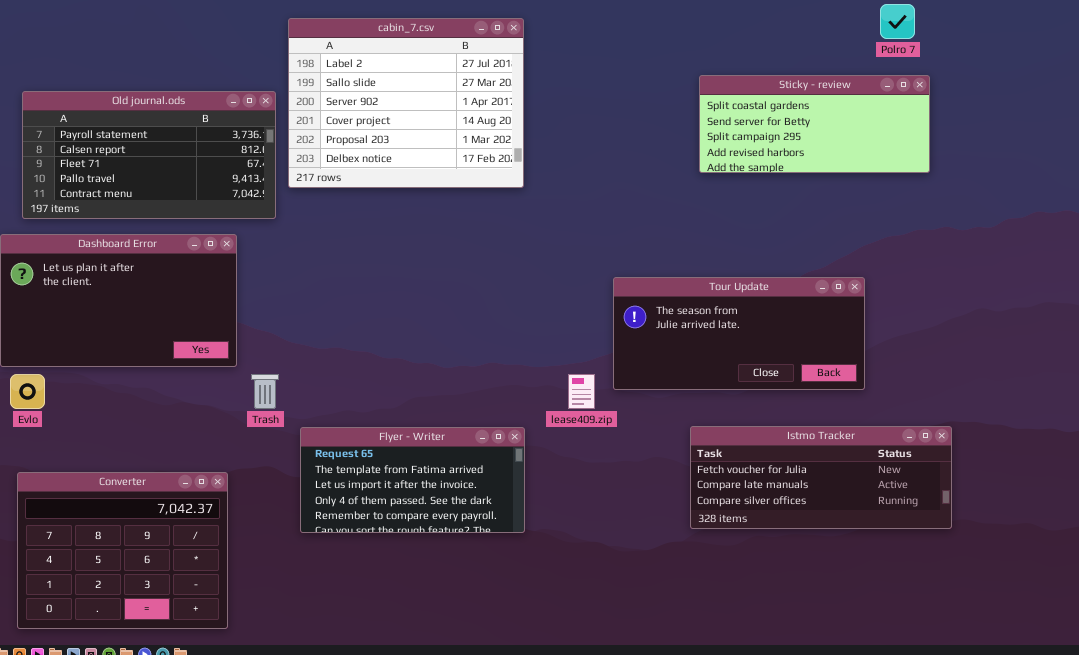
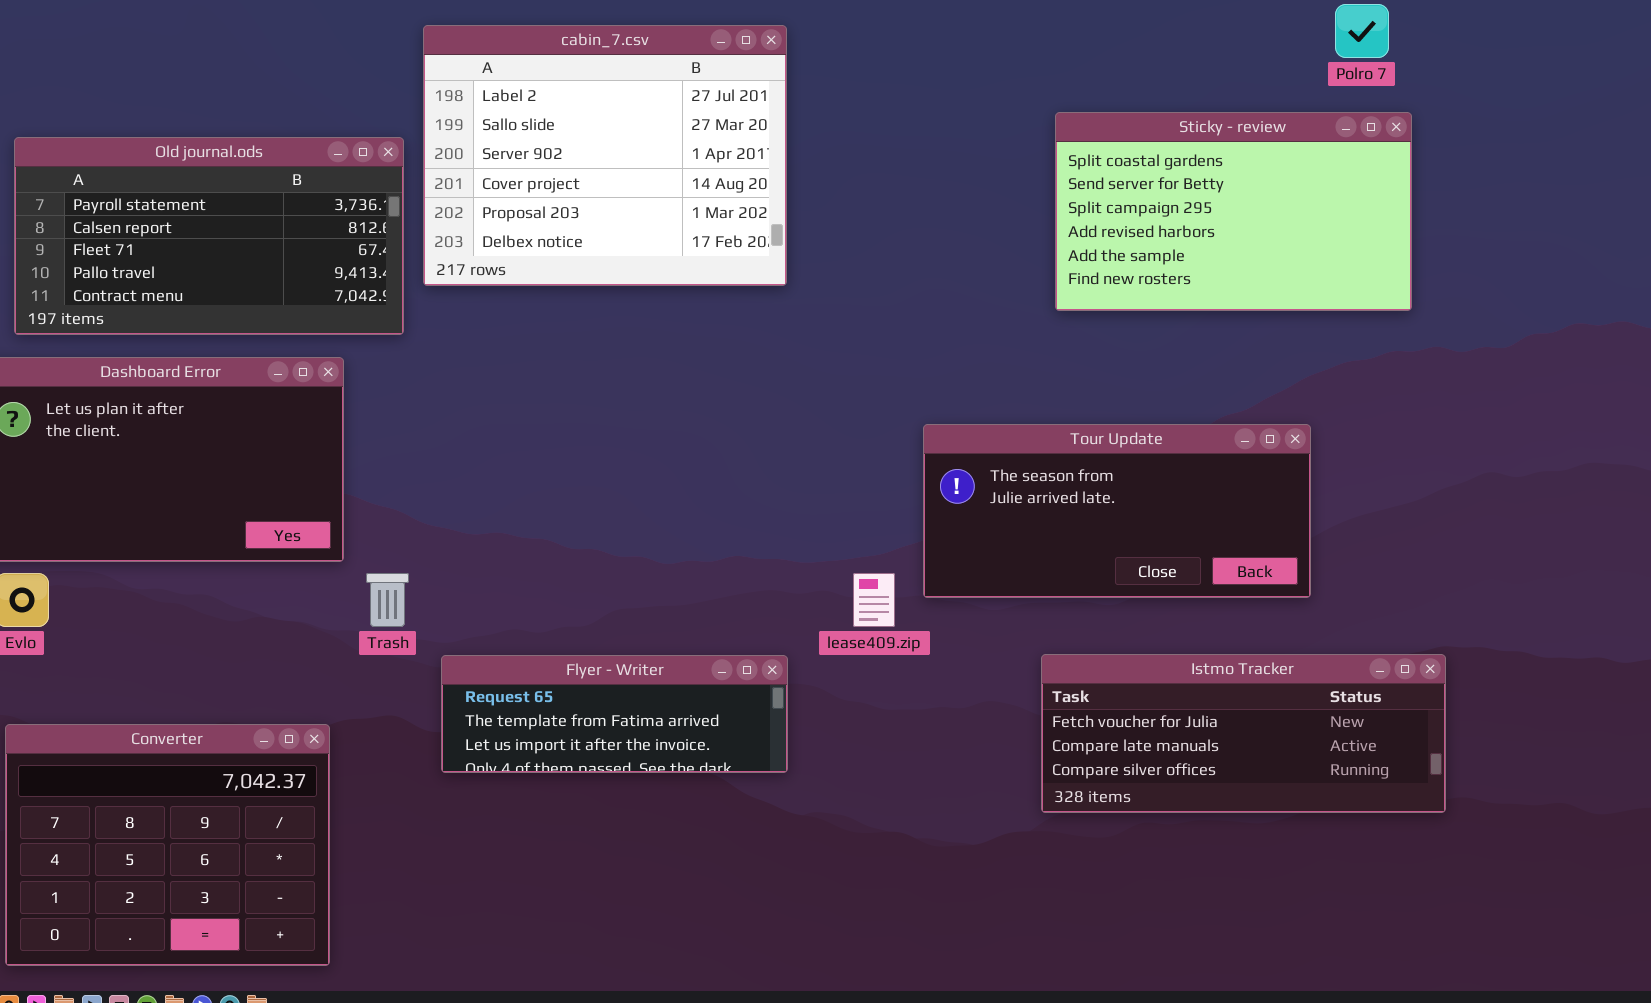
Sticky - review: [699,75,930,173] -> [1055,112,1412,311], resized
Flyer - Writer: [300,427,525,533] -> [441,655,788,773], resized

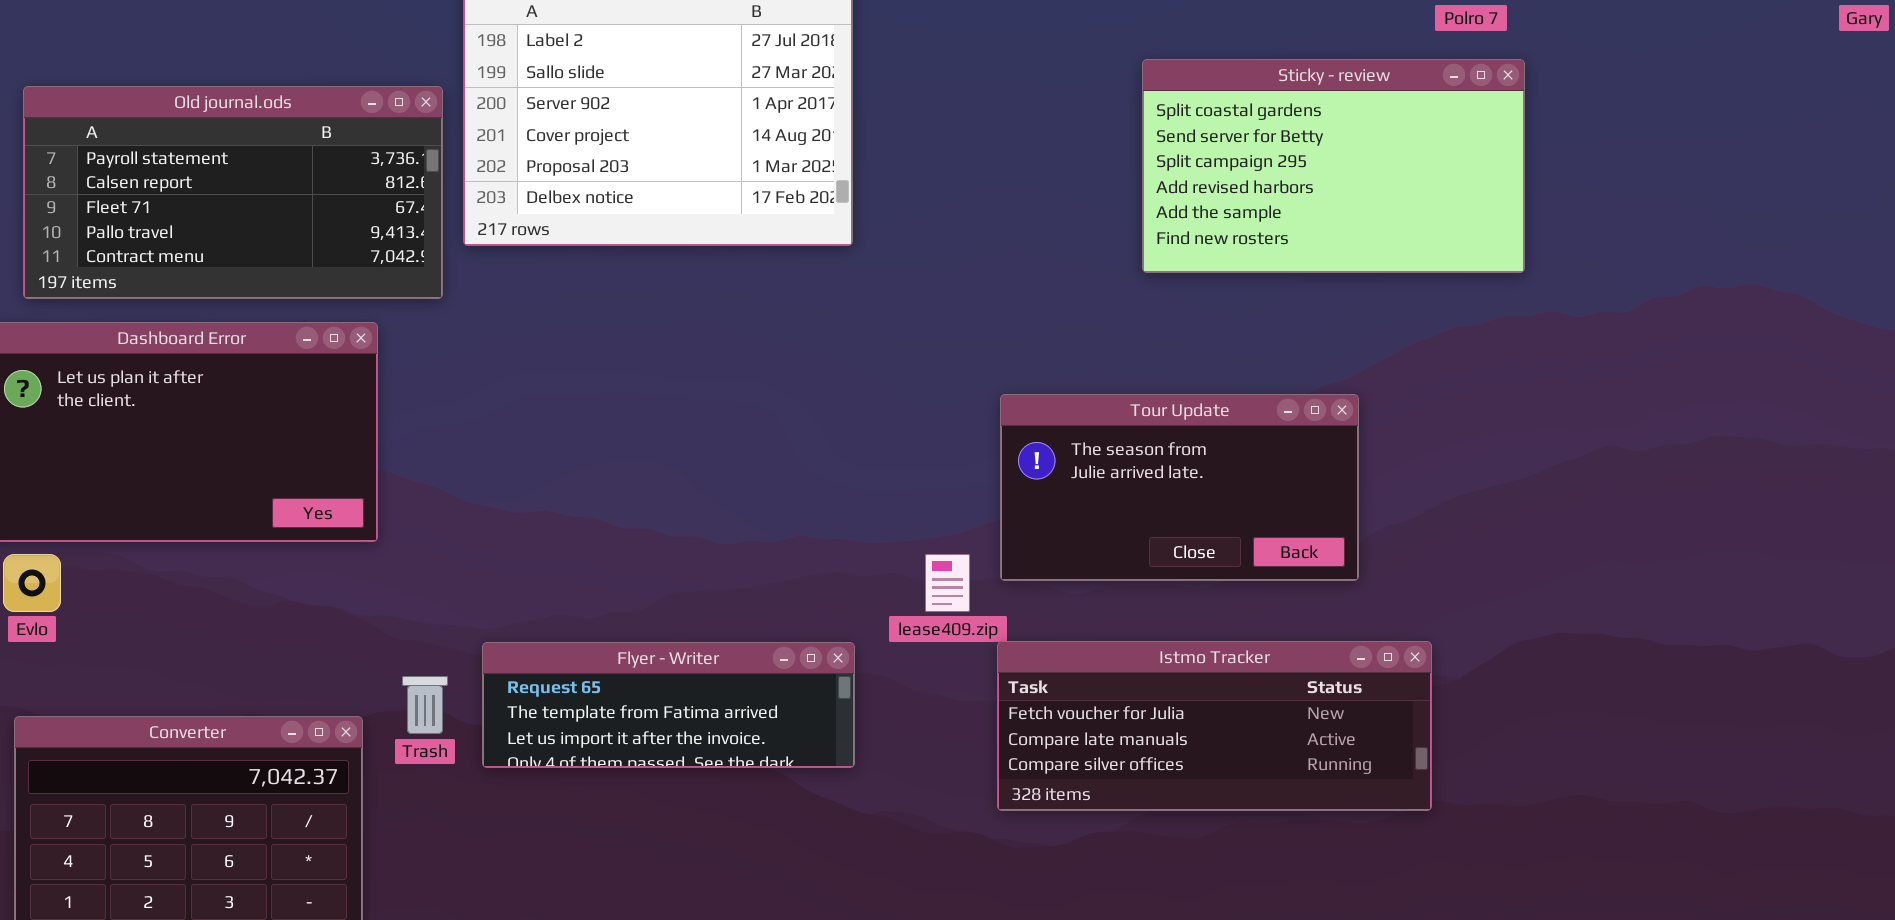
Tour Update: [923,424,1311,598] -> [1000,394,1359,581], resized
Trash: [366,573,409,627] -> [402,676,448,734], moved
Istmo Tracker: [1041,654,1446,813] -> [997,641,1432,811], moved

